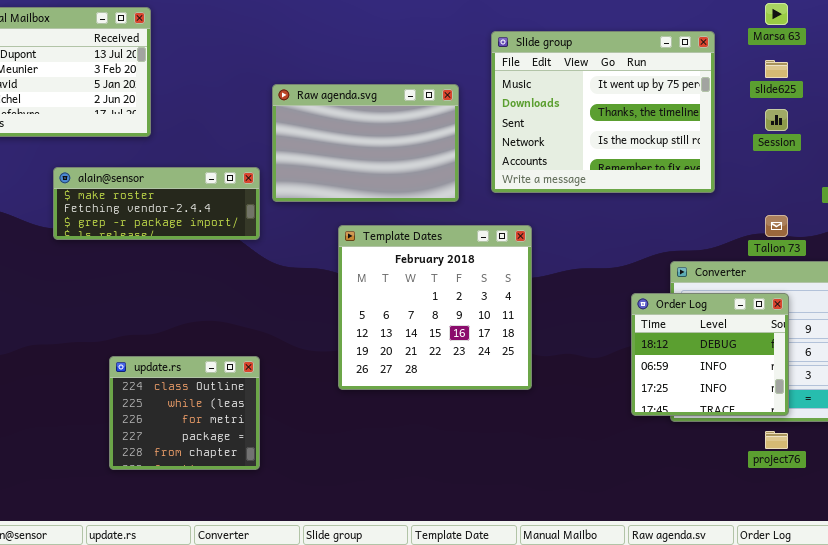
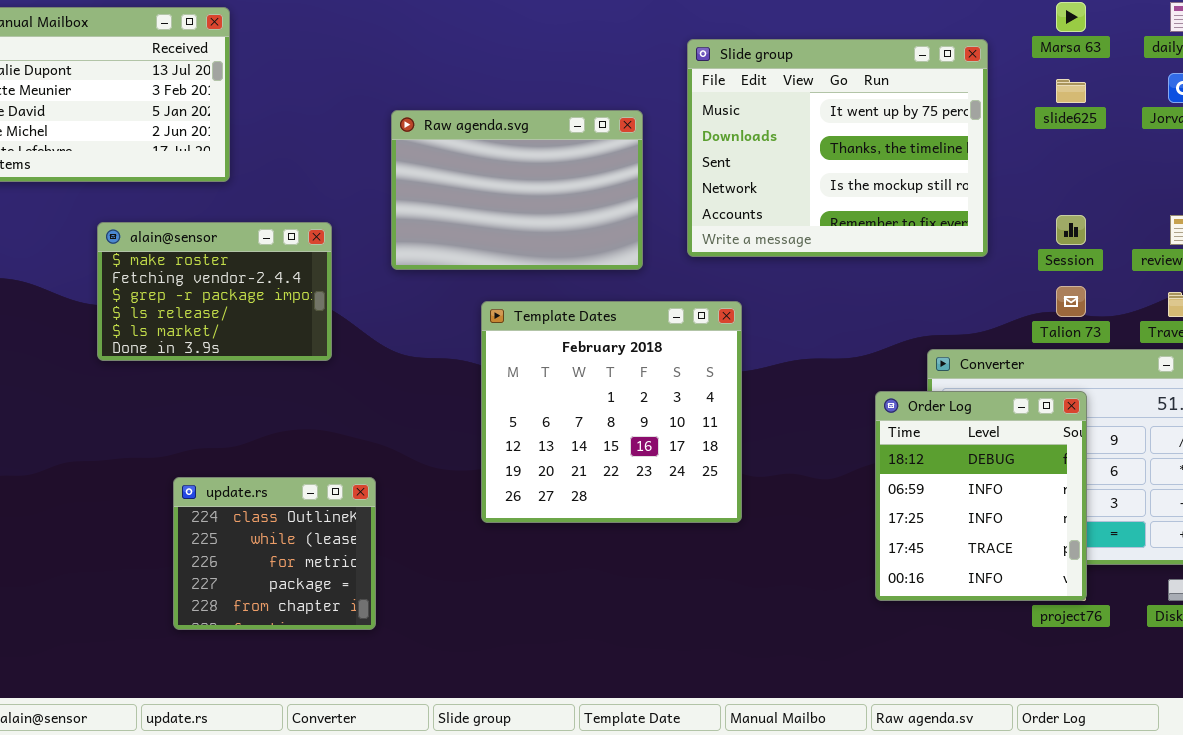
Session: [765,109,788,131] -> [1056,215,1086,245], moved
alain@sensor: [53,167,260,240] -> [97,222,332,361], resized
Order Log: [631,293,789,416] -> [875,391,1087,601], resized

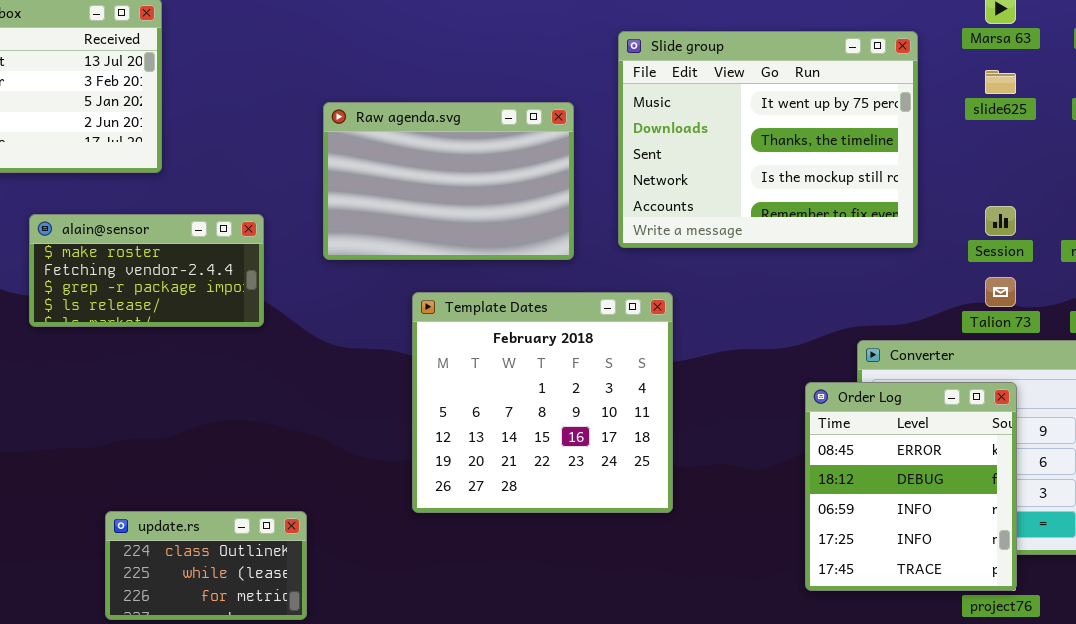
alain@sensor: [97,222,332,361] -> [29,214,264,327], resized
Order Log: [875,391,1087,601] -> [805,382,1017,591], scrolled up 1 row
update.rs: [173,477,376,630] -> [105,511,307,620], resized

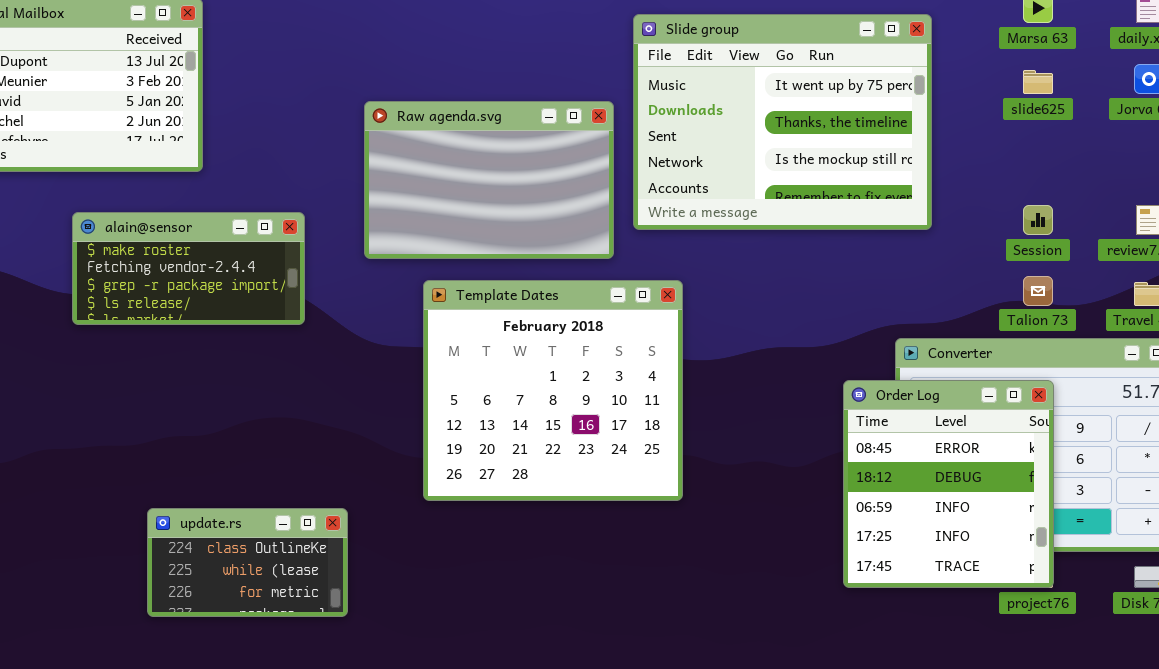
Slide group: [618,31,918,248] -> [633,14,932,230], moved
Template Dates: [412,292,673,513] -> [423,280,683,501], moved

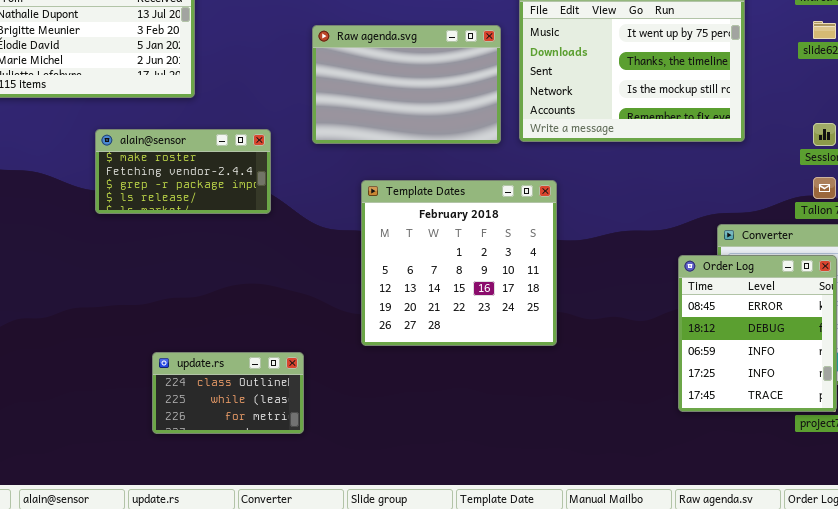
Raw agenda.svg: [364,101,614,259] -> [312,25,501,144], moved

